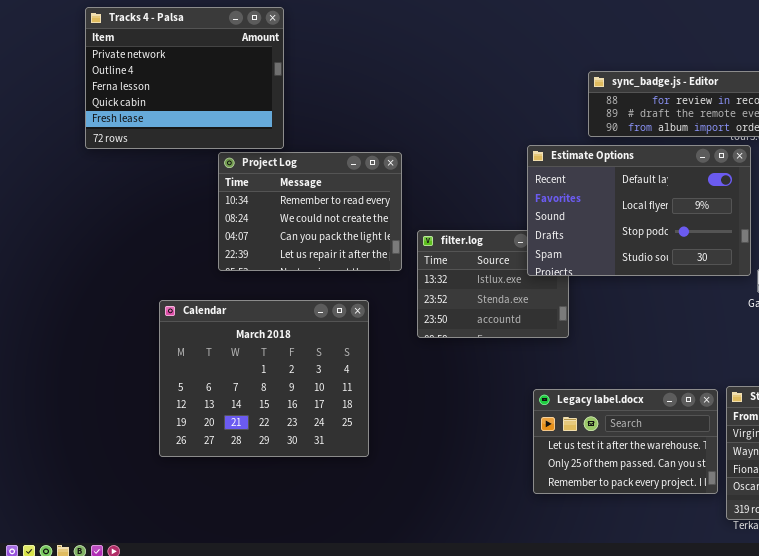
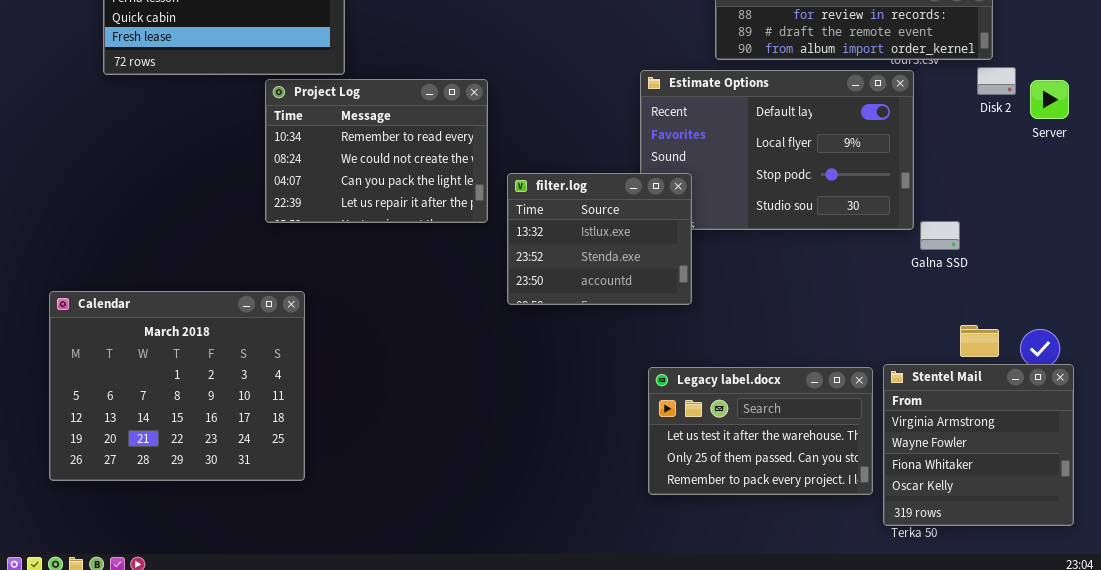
filter.log: [417,230,569,338] -> [507,173,692,305], raised
Calendar: [159,300,369,457] -> [49,291,305,481], moved

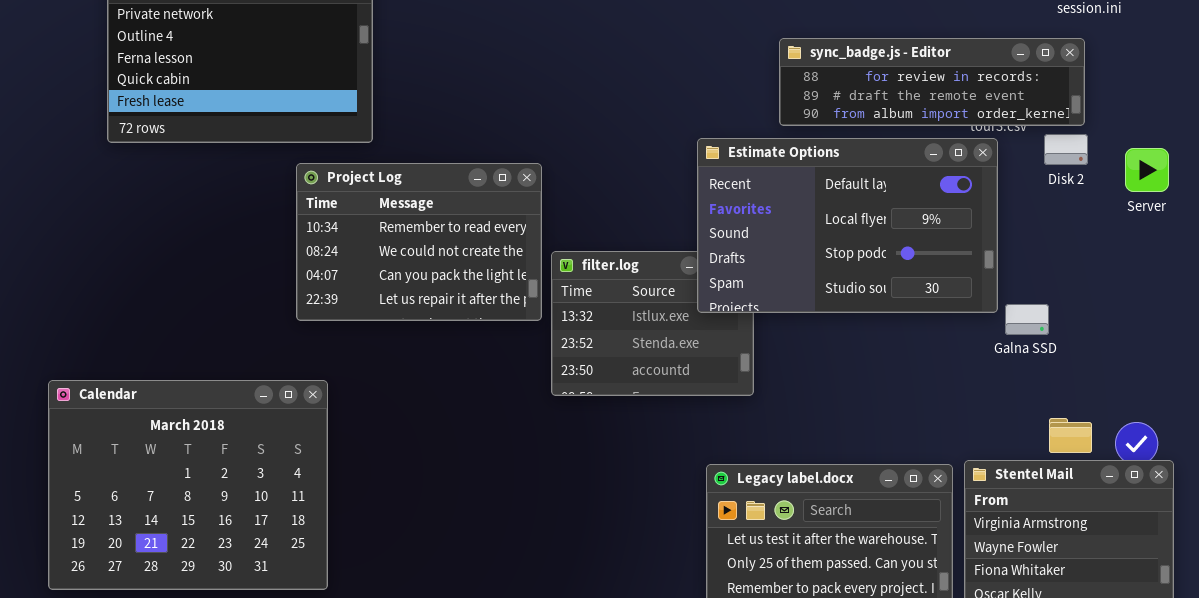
Disk 2: [977,67,1016,95] -> [1044,134,1088,165], moved
Estimate Options: [640,70,914,230] -> [697,138,998,313], raised
Project Log: [265,79,488,223] -> [296,163,542,321], moved

